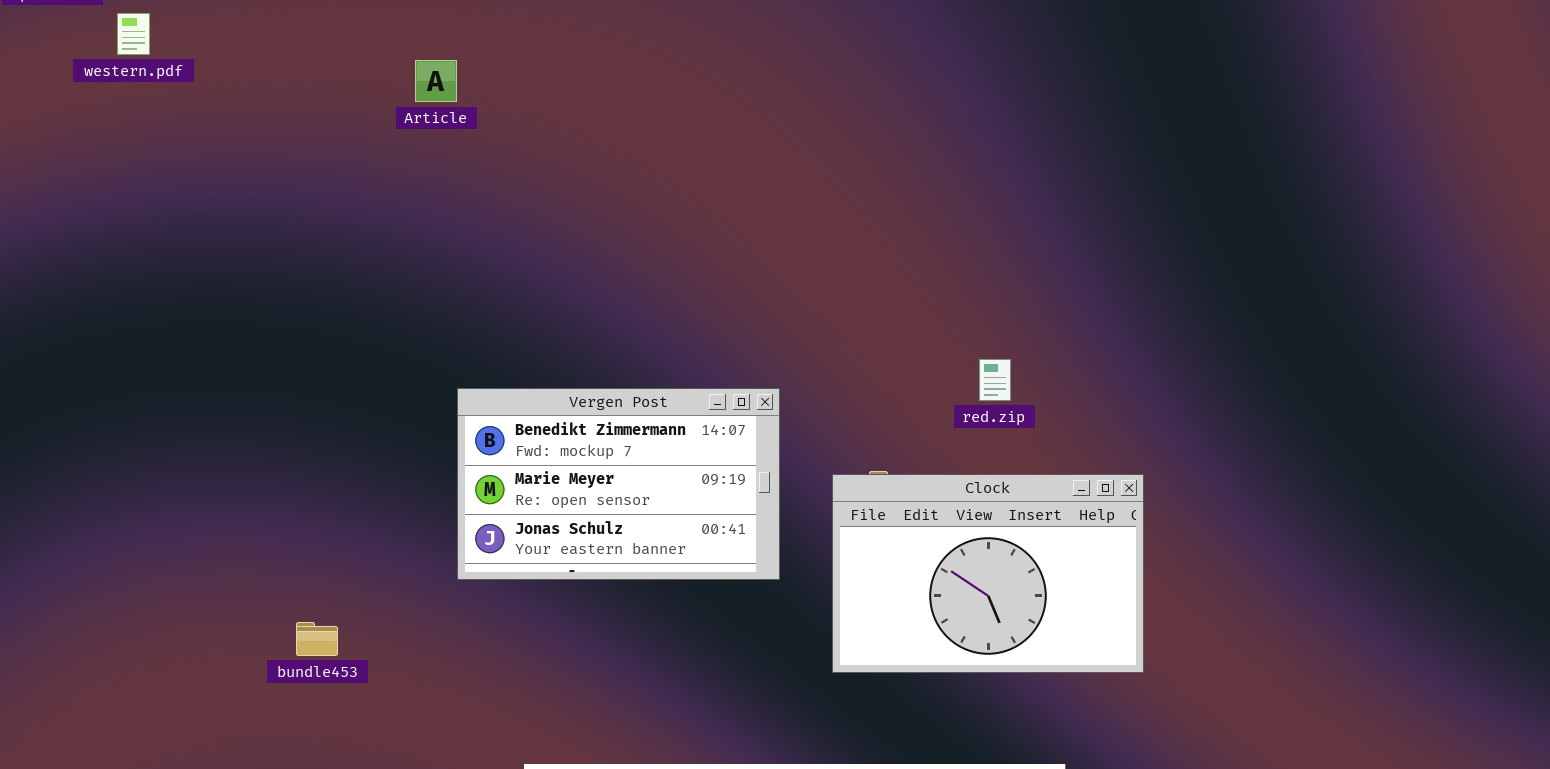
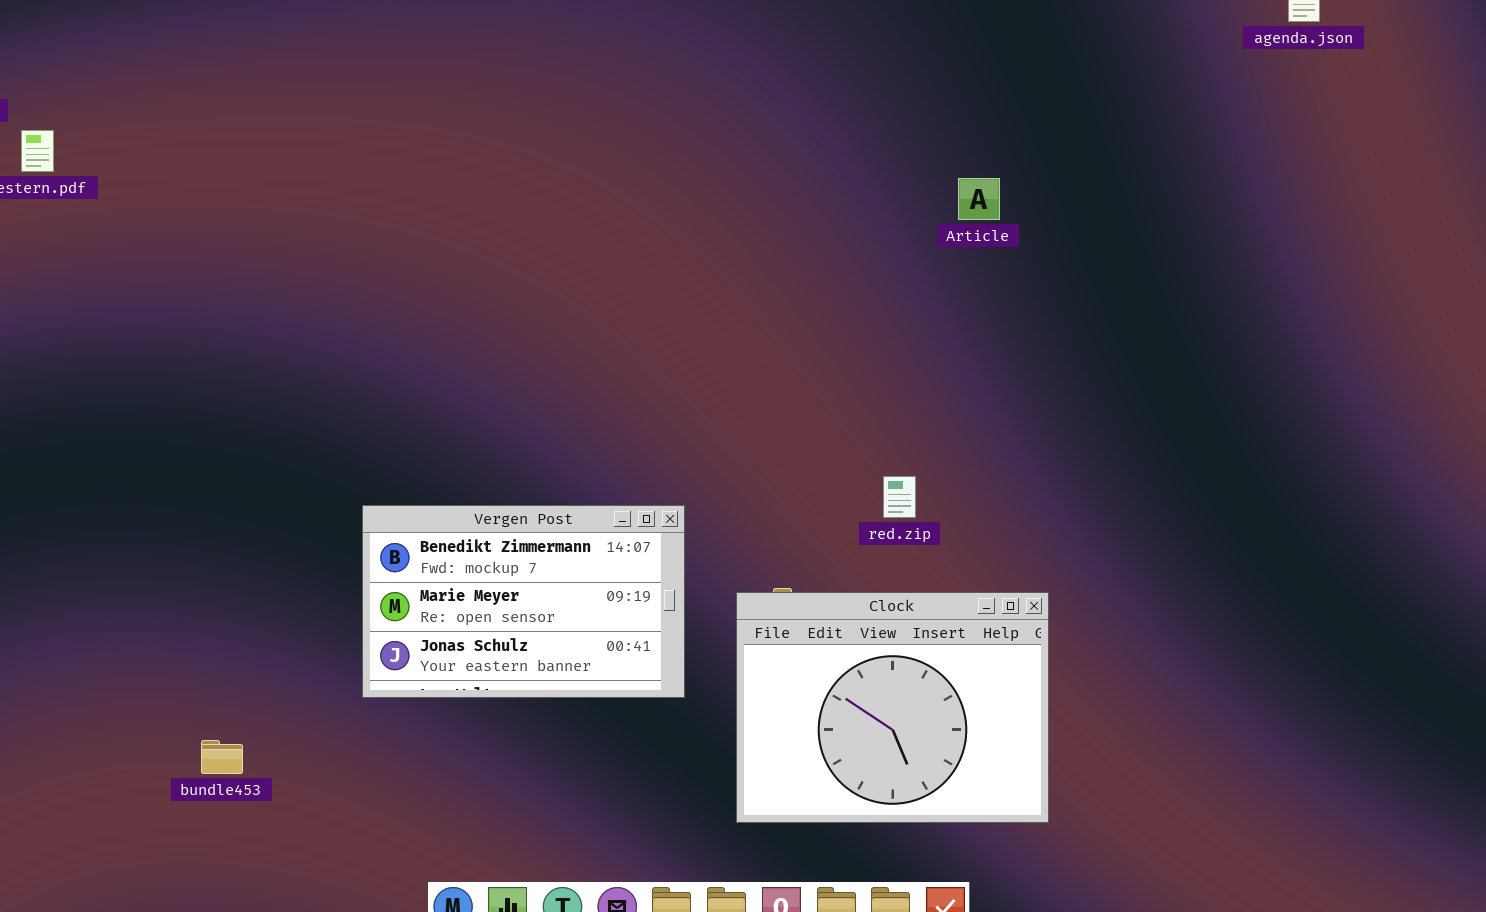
Article: [415,60,457,102] -> [958,178,1000,220], moved
Clock: [832,474,1144,673] -> [736,592,1049,823], resized

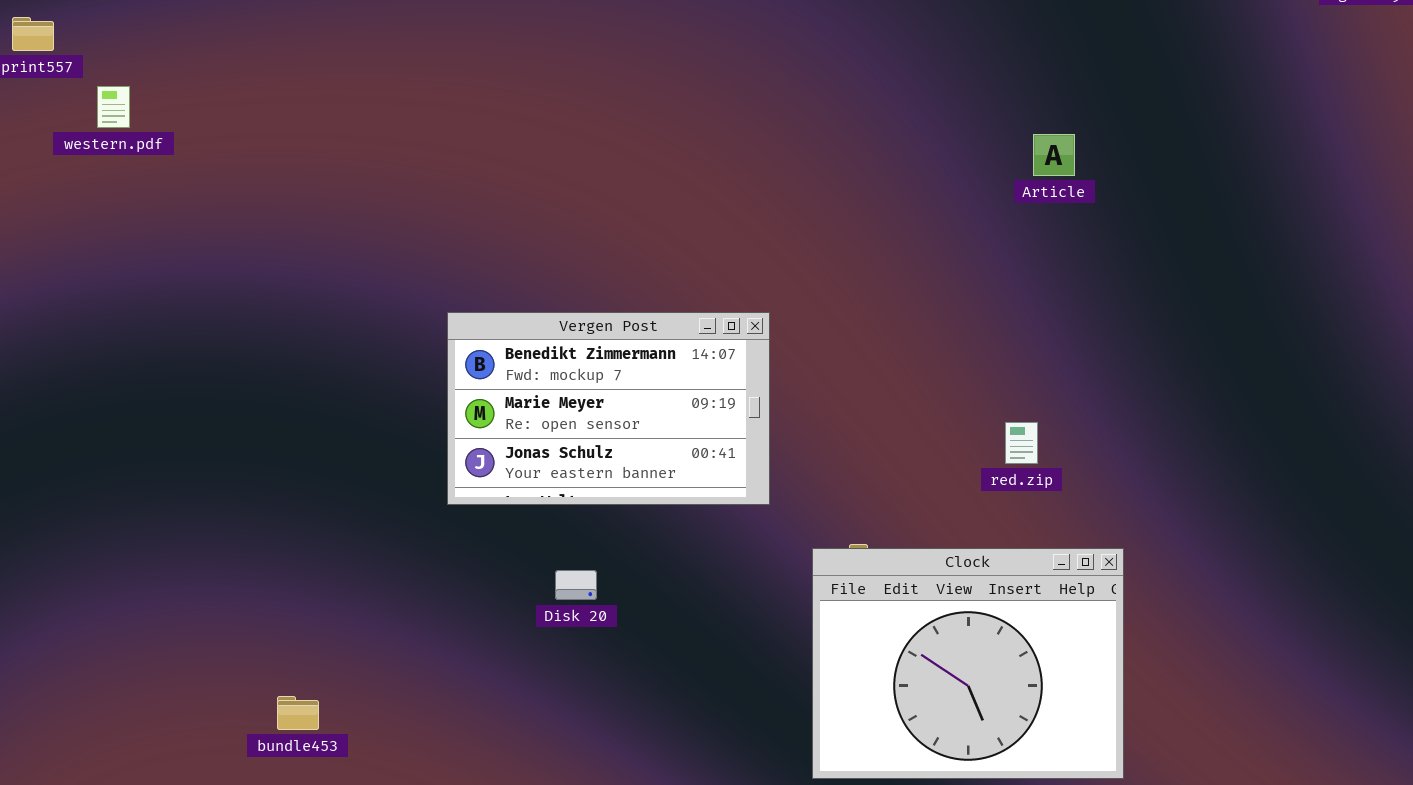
red.zip: [883,476,916,518] -> [1005,422,1038,464], moved
Vergen Post: [362,505,685,698] -> [447,312,770,505], moved

